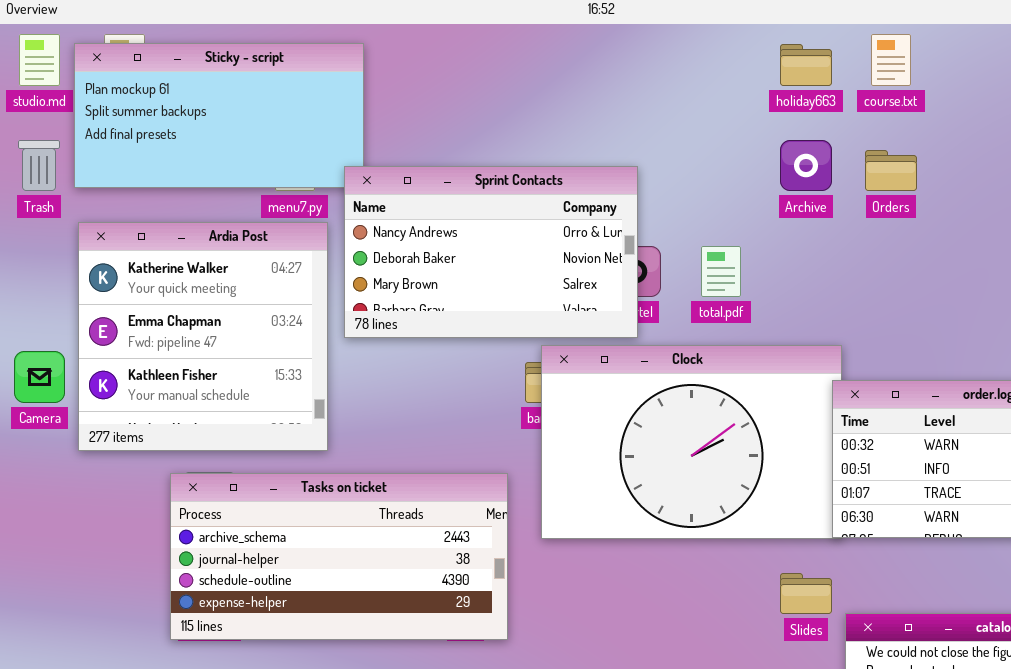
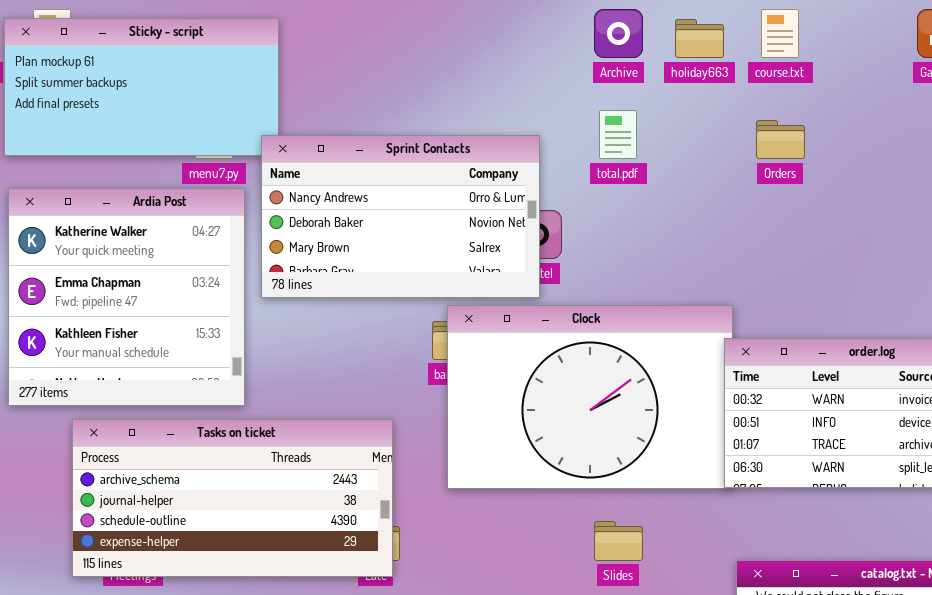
Archive: [780,140,832,191] -> [594,9,643,58], moved
total.pdf: [701,246,741,297] -> [599,110,637,159], moved
Tasks on ticket: [170,473,508,640] -> [72,419,393,577], moved
Slides: [780,573,832,614] -> [594,521,643,561], moved

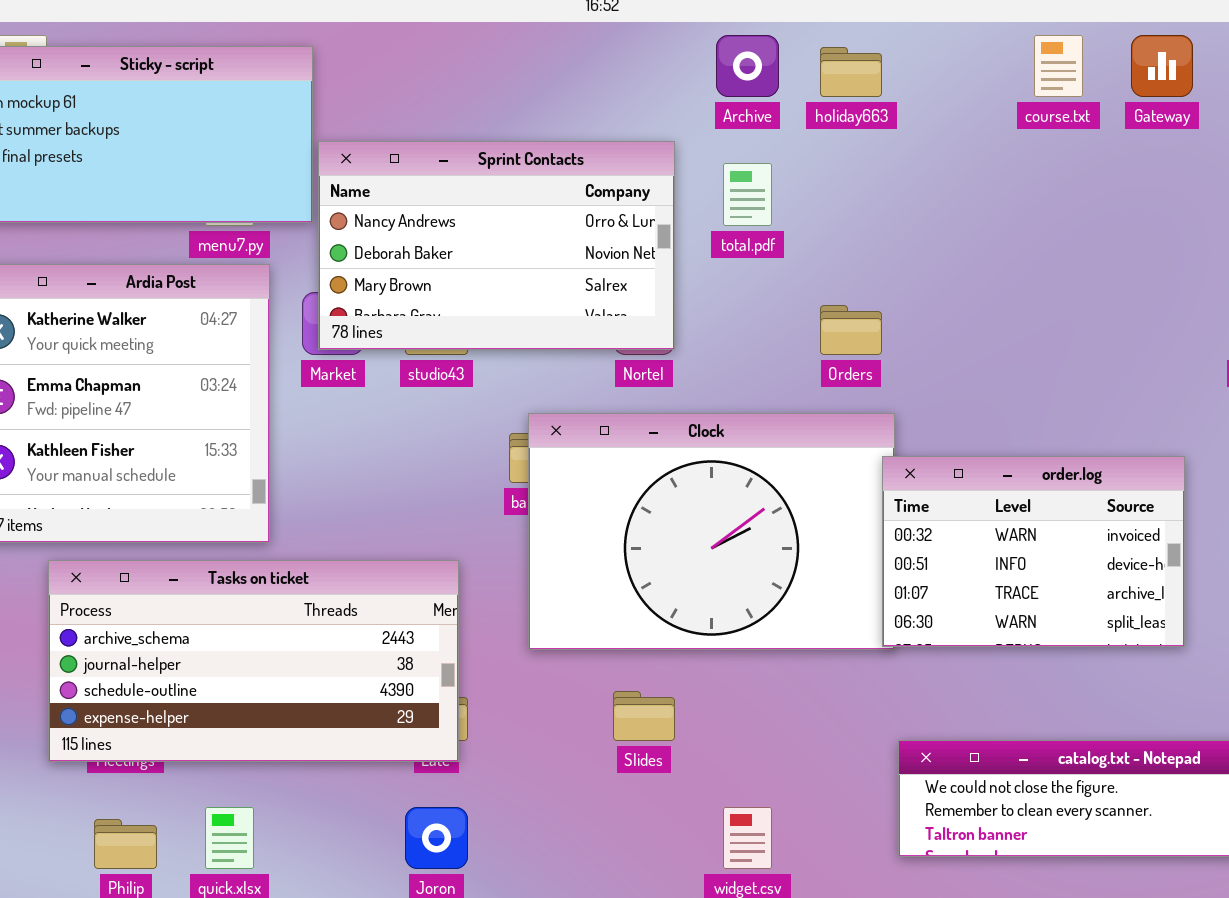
course.txt: [761,9,799,58] -> [1034,35,1083,97], moved
Orders: [756,120,805,159] -> [820,305,882,355], moved
Sprint Contacts: [261,135,540,298] -> [318,141,675,350], moved
Slides: [594,521,643,561] -> [613,691,675,741], moved

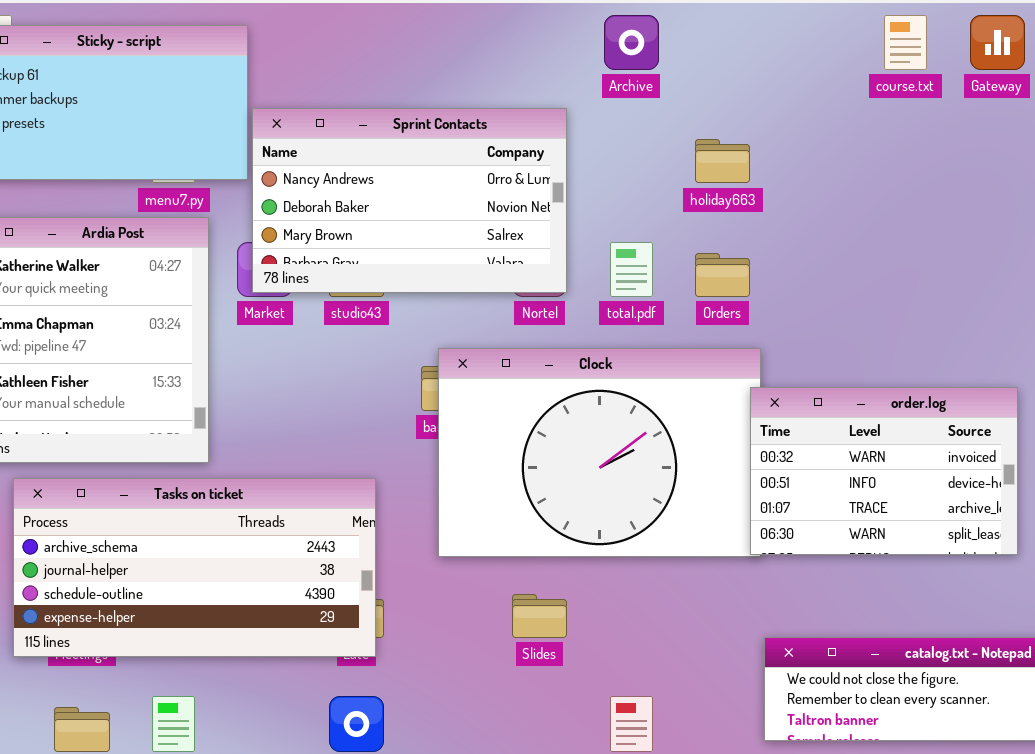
holiday663: [820,47,882,97] -> [695,139,750,183], moved
total.pdf: [723,163,772,226] -> [610,242,653,297], moved

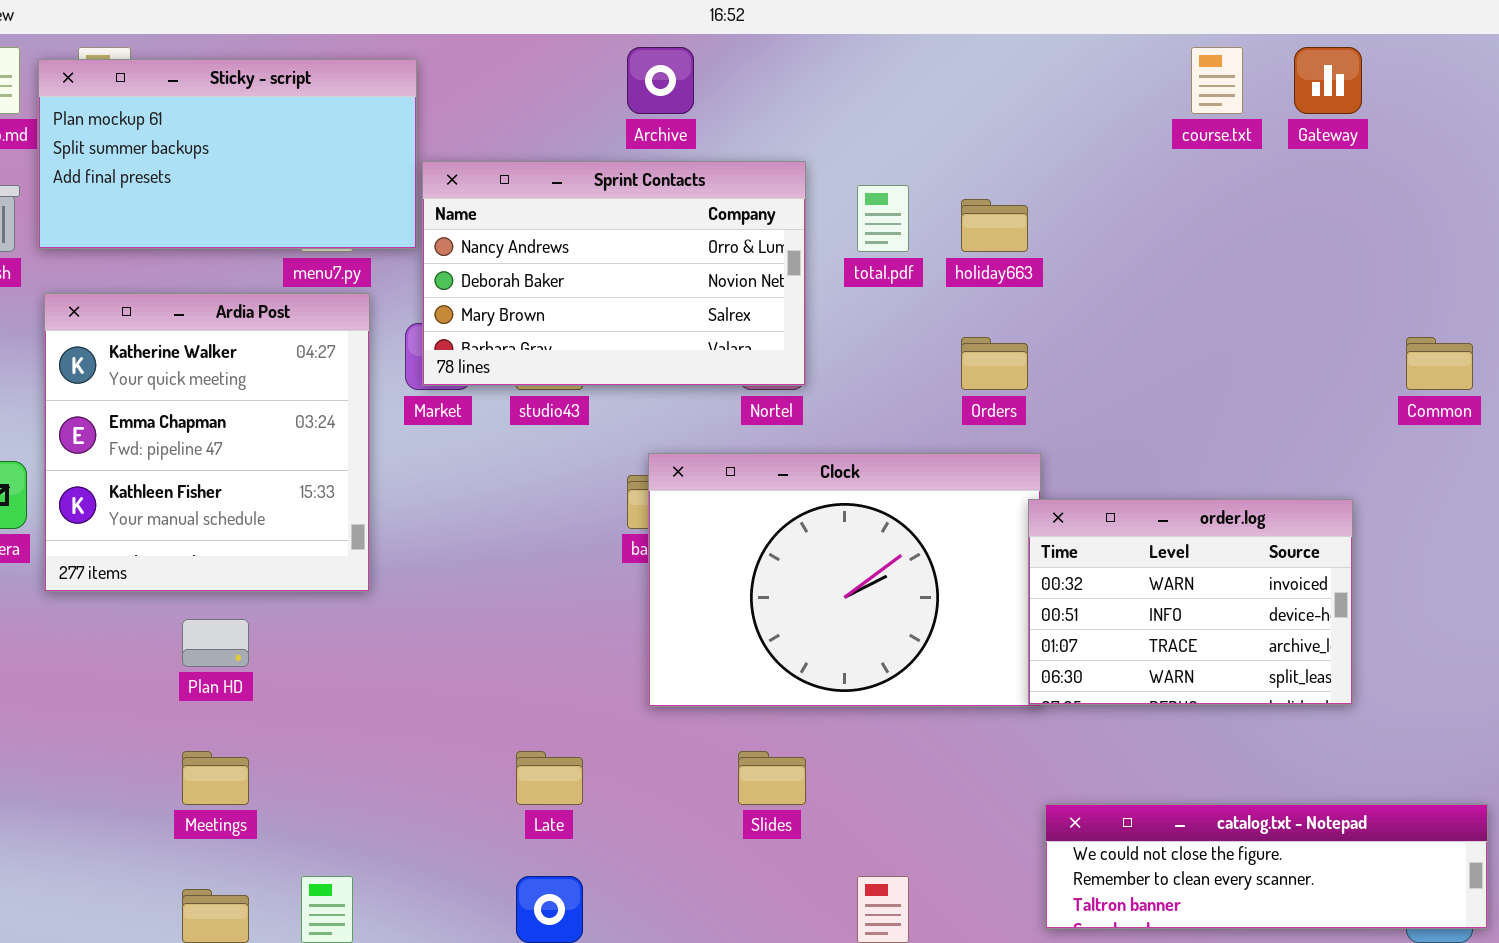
Archive: [604,15,659,70] -> [627,47,694,114], moved
total.pdf: [610,242,653,297] -> [857,185,909,252], moved
Tasks on ticket: [13,478,376,657] -> none, closed

